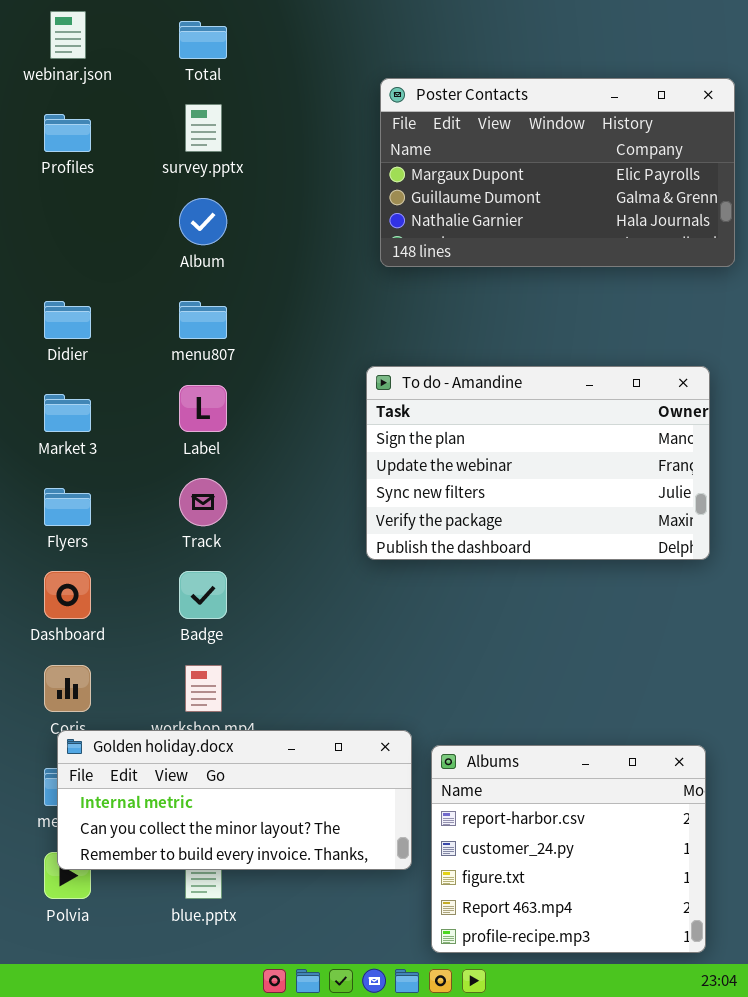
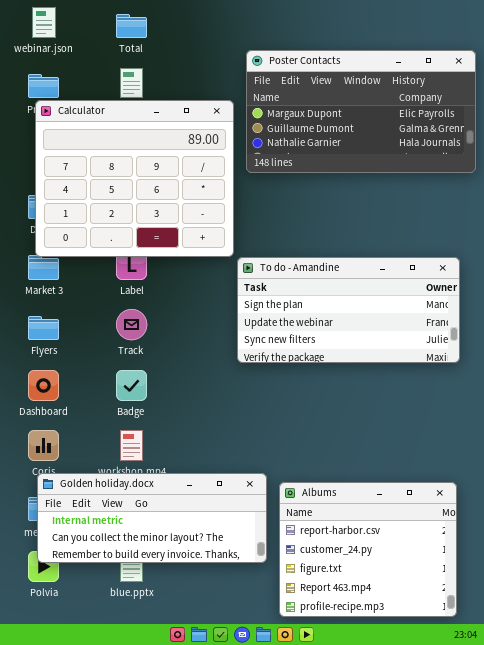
Calculator: none -> [35,100,234,257], opened
To do - Amandine: [366,366,710,560] -> [237,257,460,363], resized

